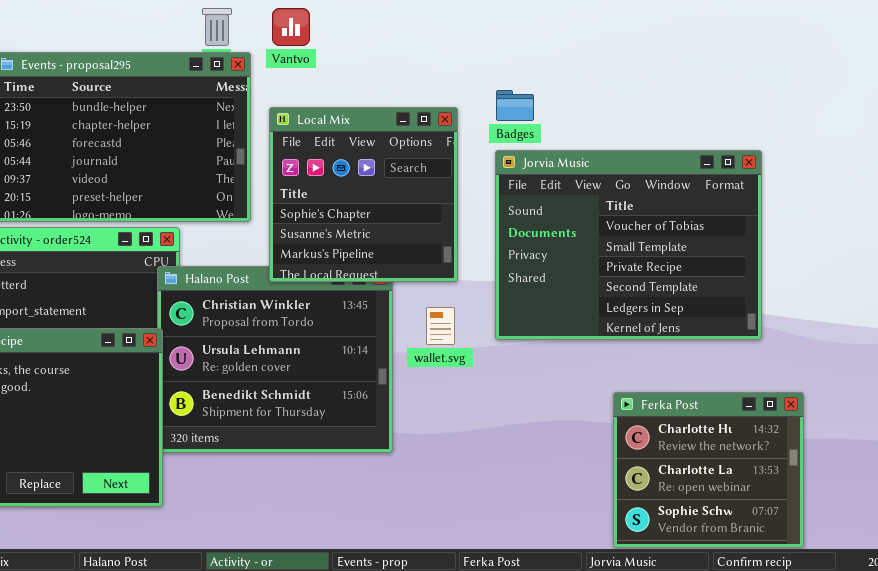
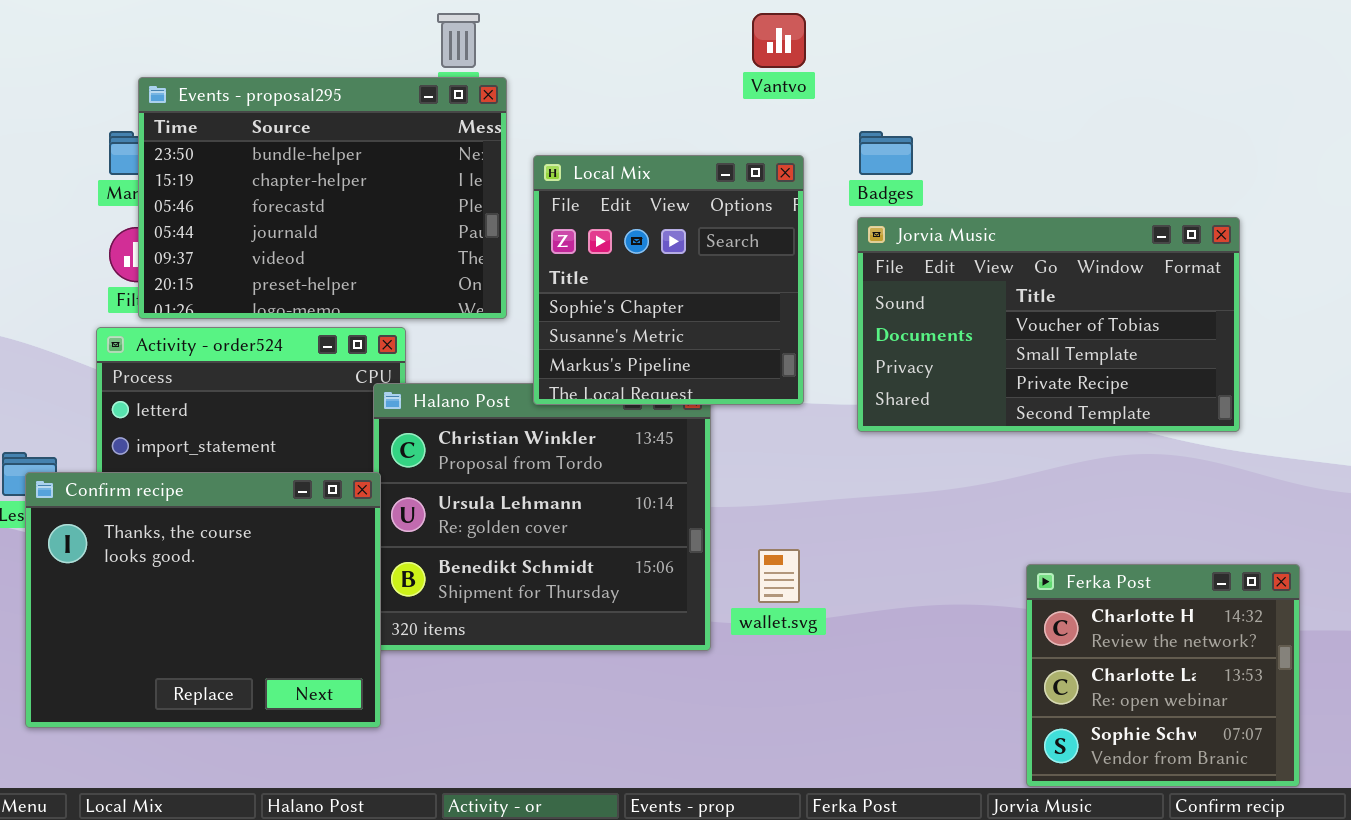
Vantvo: [272,8,310,46] -> [752,13,806,68], moved
Jorvia Music: [495,150,762,340] -> [857,217,1240,432], resized
wallet.svg: [426,307,455,345] -> [758,549,800,603], moved

